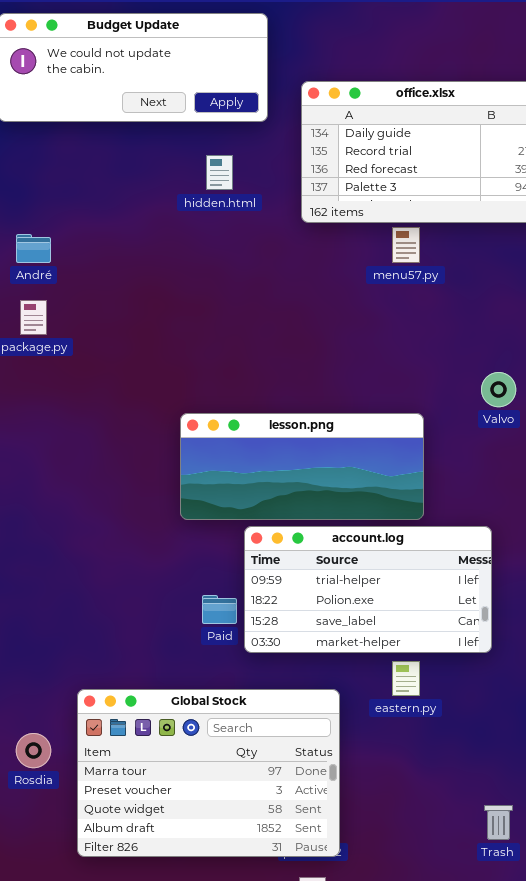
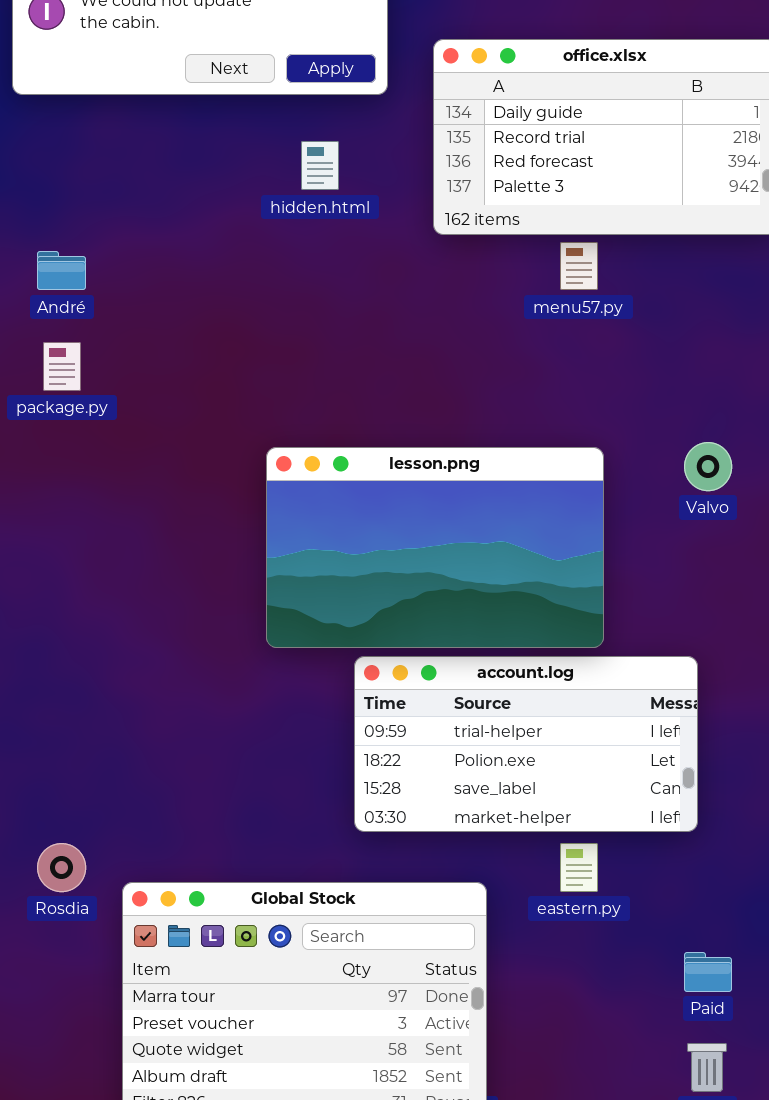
lesson.png: [180,413,424,520] -> [266,447,604,648], resized
Paid: [202,595,237,624] -> [684,952,732,992], moved
Rosdia: [16,733,51,768] -> [37,843,86,892], moved

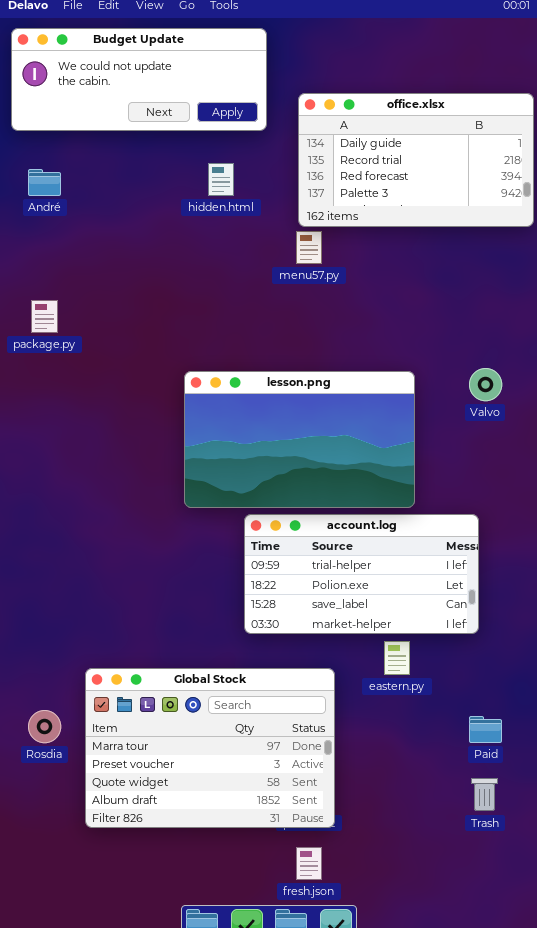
menu57.py: [560,242,598,290] -> [296,231,322,264], moved
André: [37,251,86,290] -> [28,169,61,196], moved
Rosdia: [37,843,86,892] -> [28,710,61,743], moved

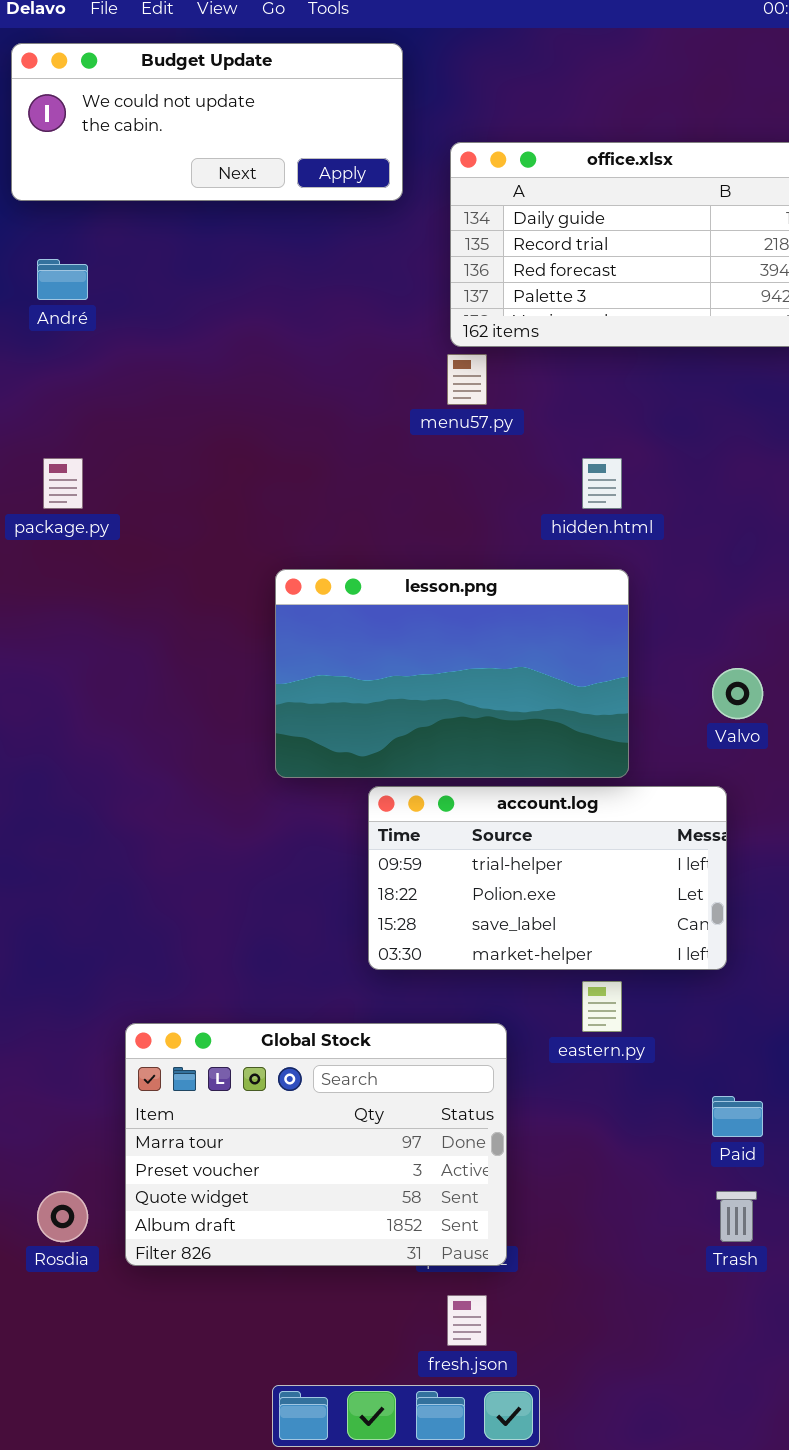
hidden.html: [208,163,234,196] -> [582,458,622,509], moved
Valvo: [469,368,502,401] -> [712,668,763,719], moved
Rosdia: [28,710,61,743] -> [37,1191,88,1242], moved

